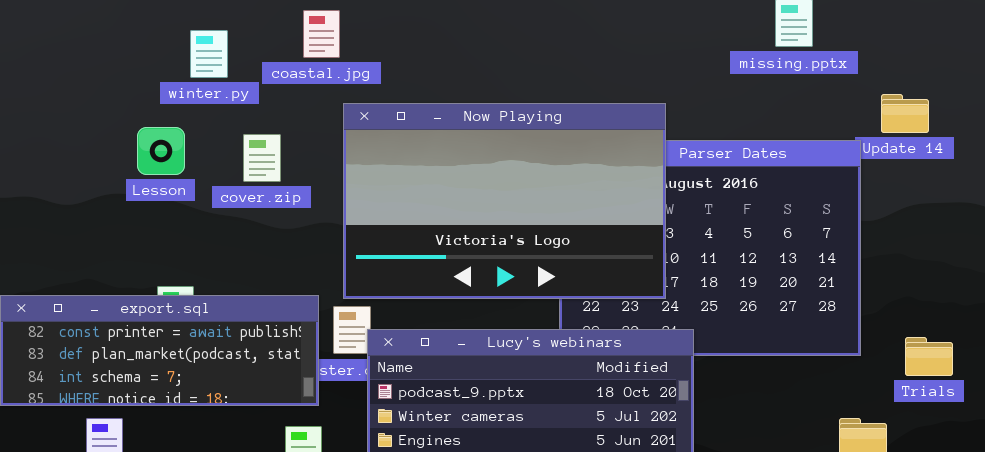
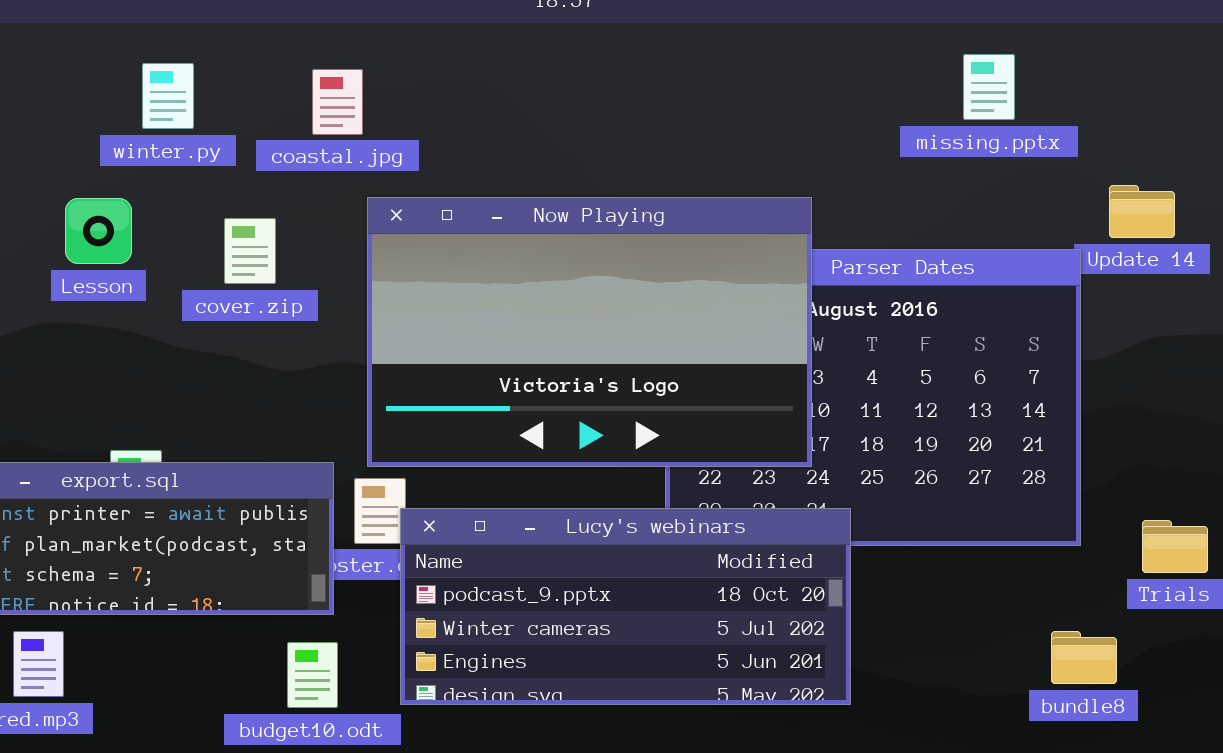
winter.py: [190,30,228,78] -> [142,63,194,129], moved
Lesson: [137,127,185,175] -> [65,198,132,264], moved
cover.zip: [243,134,281,182] -> [224,218,276,284], moved

